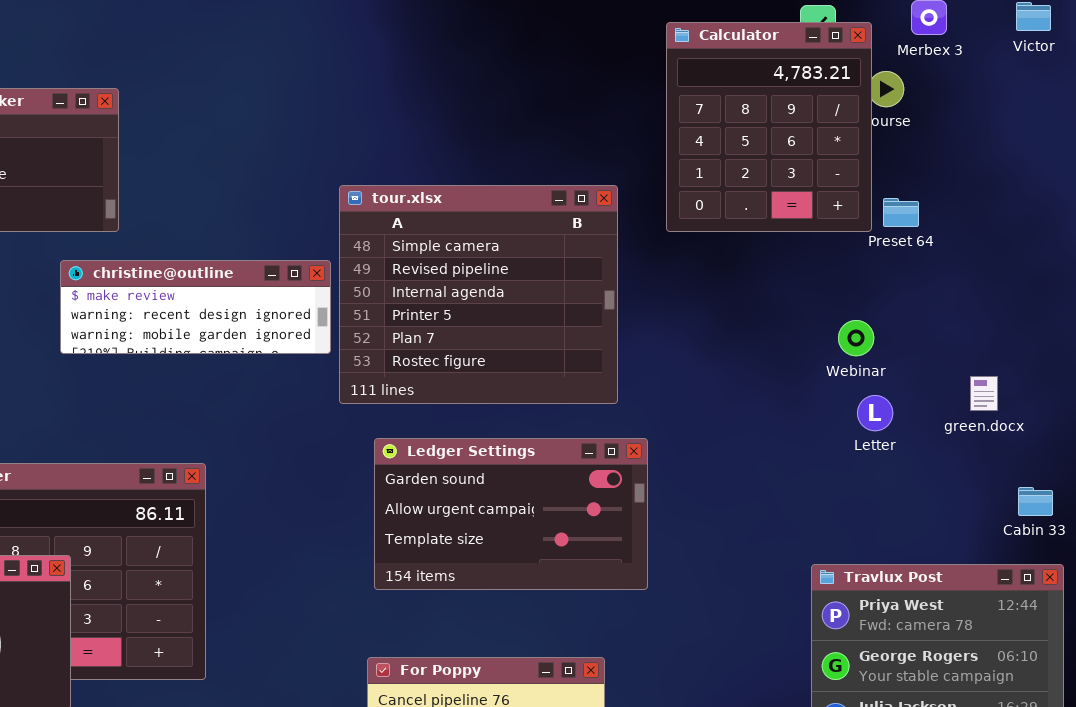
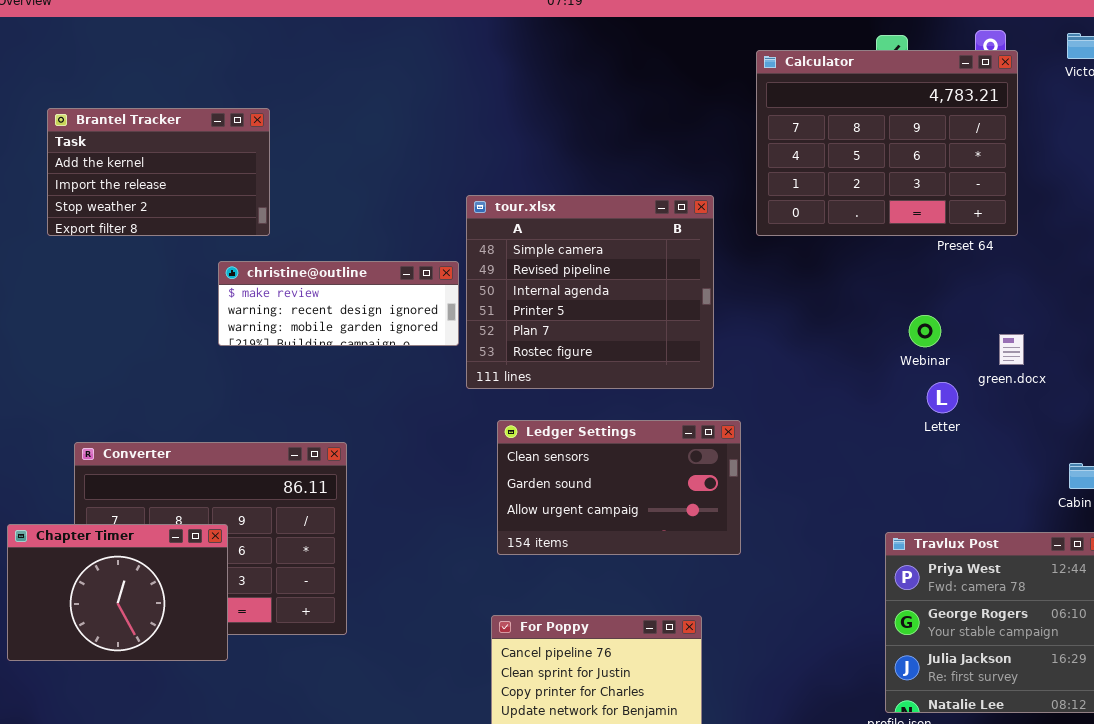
Calculator: [666,22,872,232] -> [756,50,1018,236], resized
green.docx: [970,376,998,411] -> [999,334,1024,365], moved
Ledger Settings: [374,438,648,590] -> [497,420,741,555], scrolled up 1 row

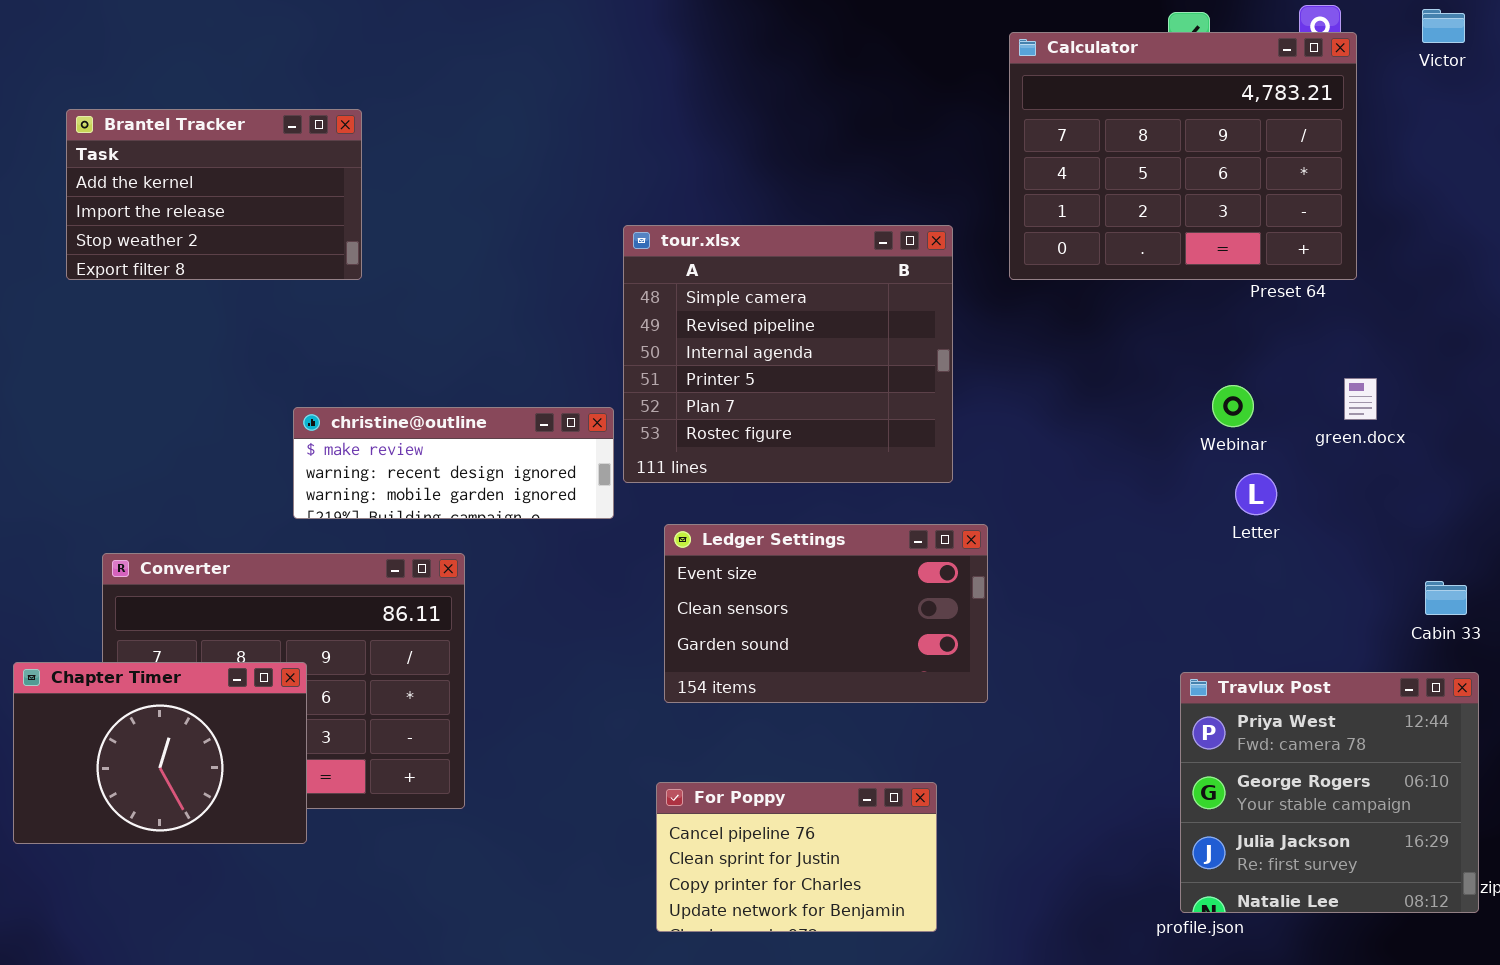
christine@outline: [218,261,459,346] -> [293,407,614,519], moved
green.docx: [999,334,1024,365] -> [1344,378,1377,420], moved
Ledger Settings: [497,420,741,555] -> [664,524,988,703], scrolled up 1 row

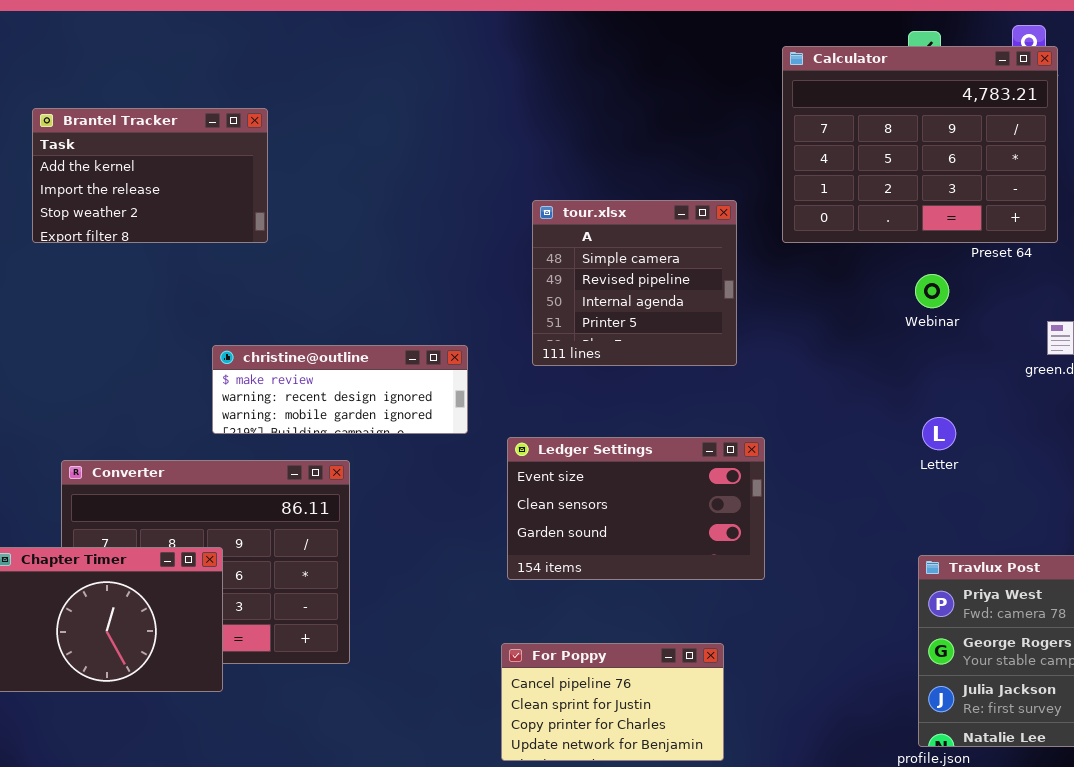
tour.xlsx: [623,225,953,483] -> [532,200,737,366], resized
Webinar: [1212,385,1254,427] -> [915,274,949,308], moved
Letter: [1235,473,1277,515] -> [922,417,956,450], moved

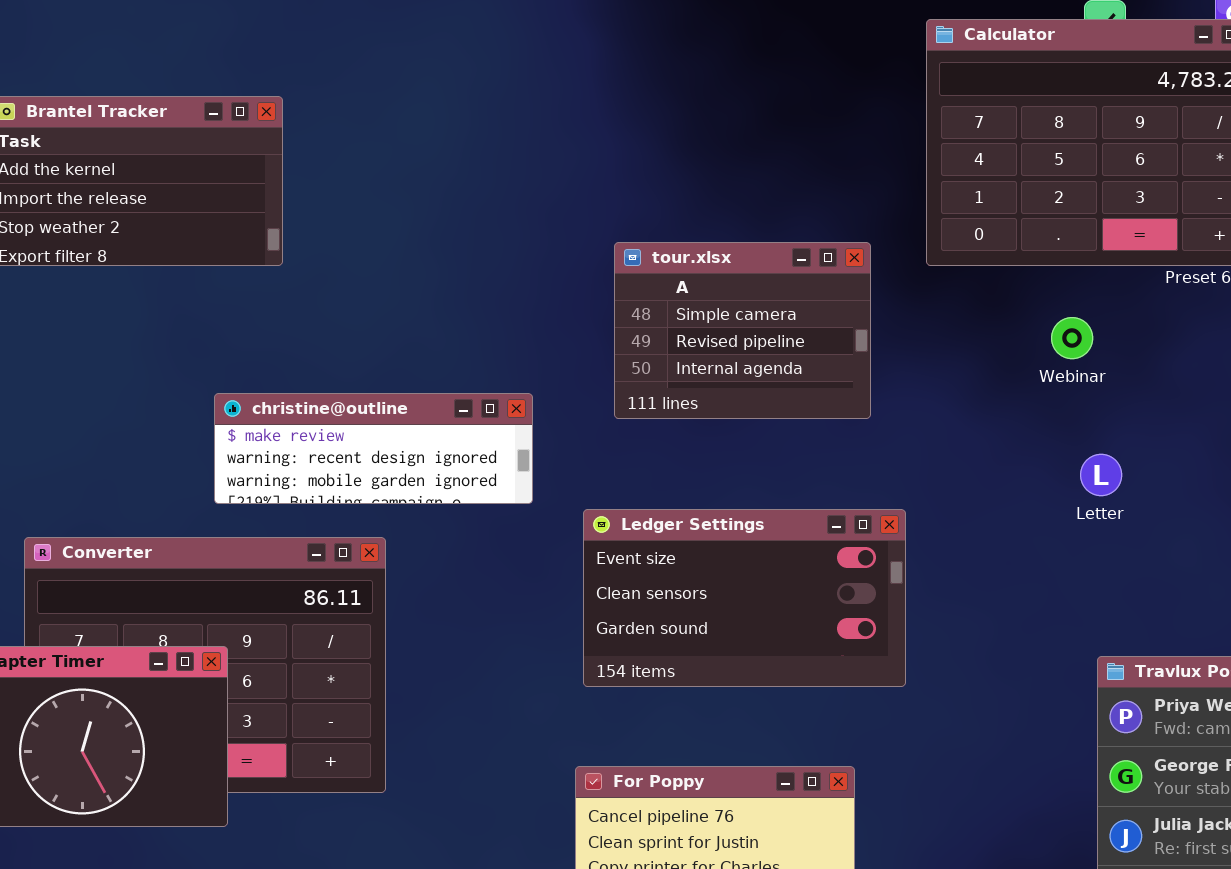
tour.xlsx: [532,200,737,366] -> [614,242,871,419], resized
Webinar: [915,274,949,308] -> [1051,317,1093,359], moved
Letter: [922,417,956,450] -> [1080,454,1122,496], moved

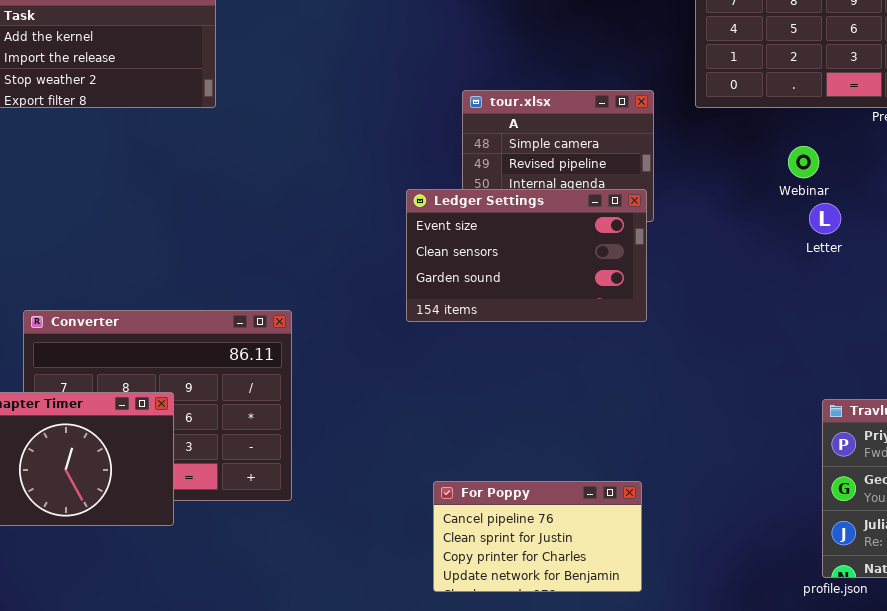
christine@outline: [214,393,533,504] -> none, closed
Letter: [1080,454,1122,496] -> [809,203,841,234], moved
Ledger Settings: [583,509,906,687] -> [406,189,647,322], moved

